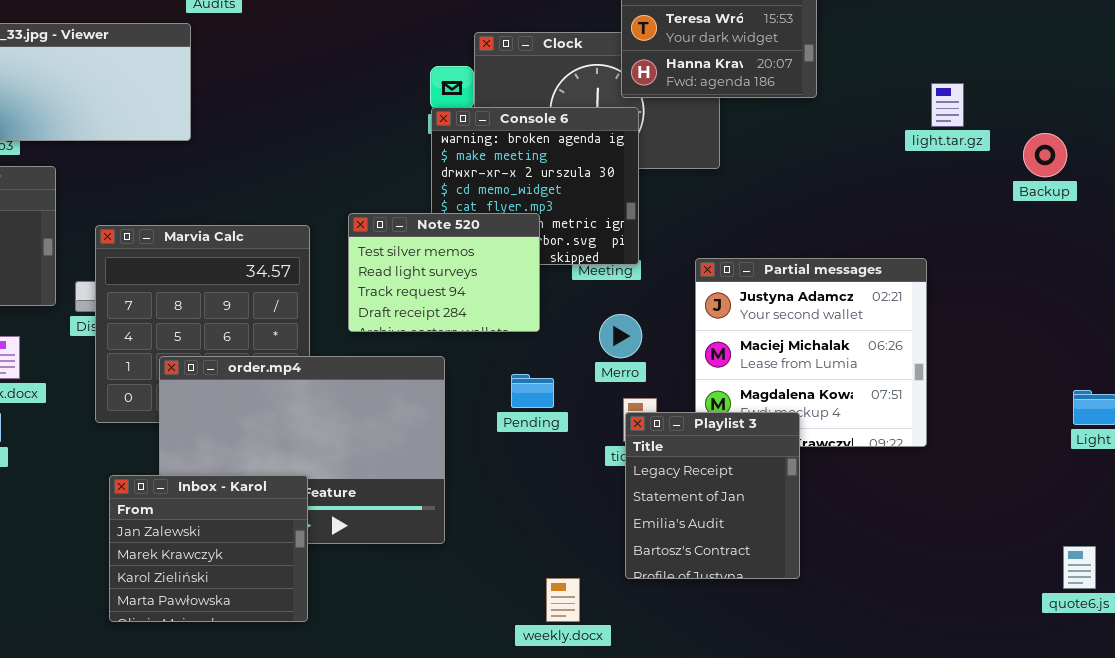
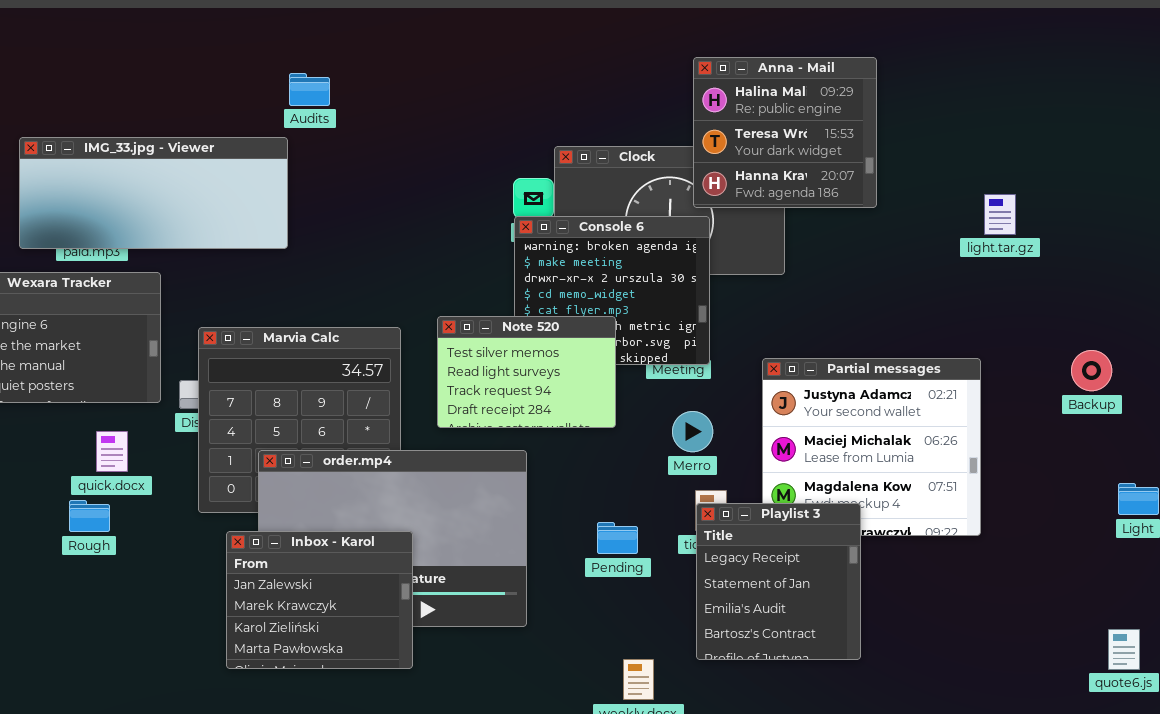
Backup: [1023,133,1067,177] -> [1071,350,1112,391], moved
Pending: [511,374,554,408] -> [597,522,638,554], moved
Inbox - Karol: [109,475,308,622] -> [226,531,413,669], moved

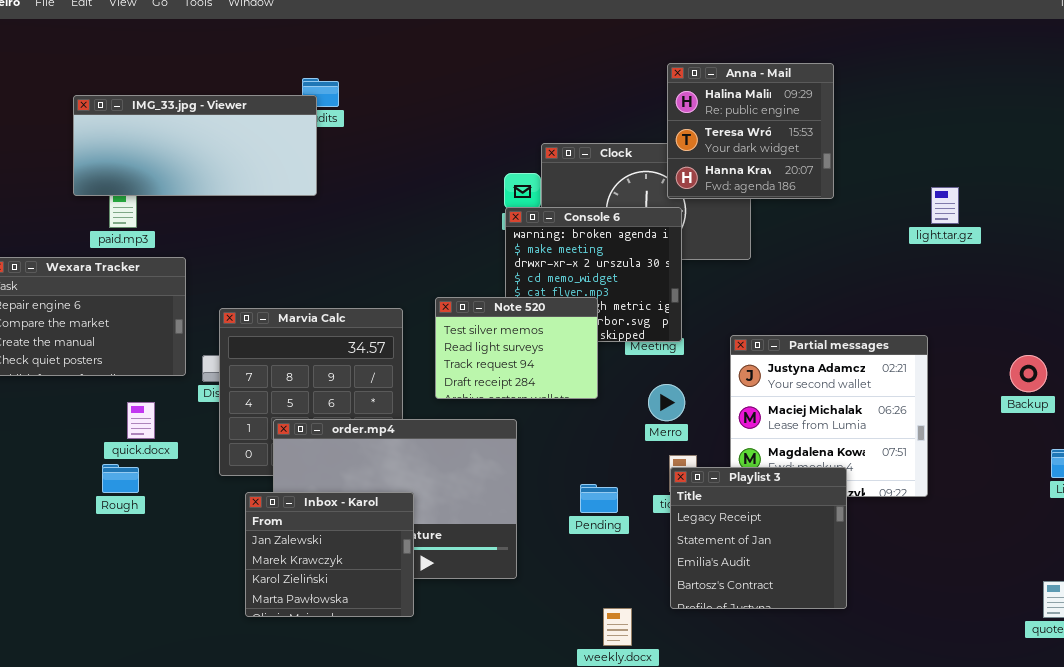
IMG_33.jpg - Viewer: [19,137,288,249] -> [73,95,317,196], moved
Backup: [1071,350,1112,391] -> [1010,355,1047,392], moved
Playlist 3: [696,503,861,660] -> [670,467,847,609], resized

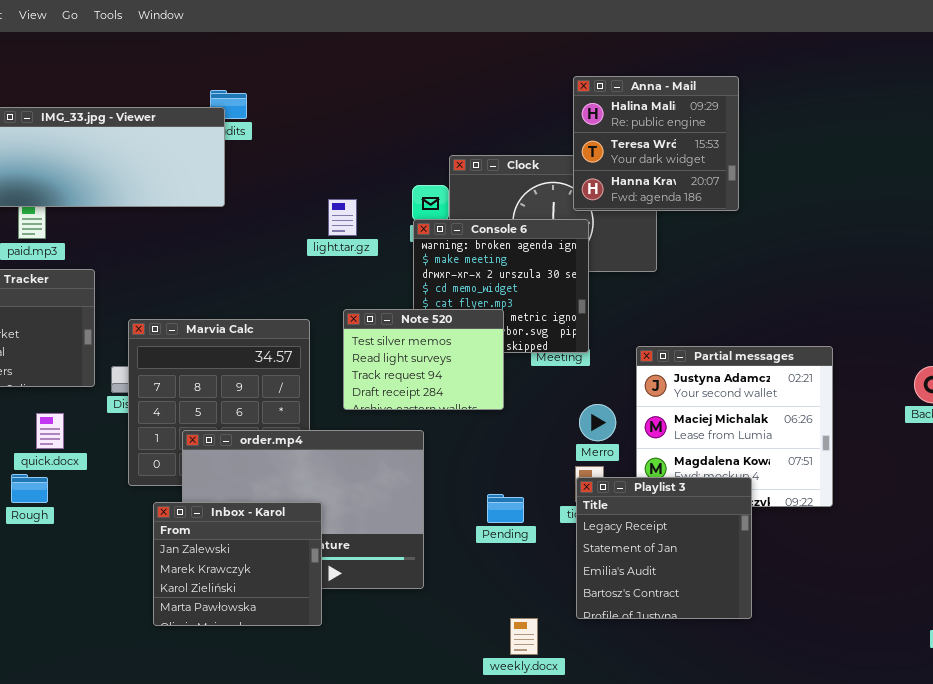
light.tar.gz: [931,187,959,224] -> [328,199,357,236], moved
Merro: [648,384,685,421] -> [579,404,616,441], moved

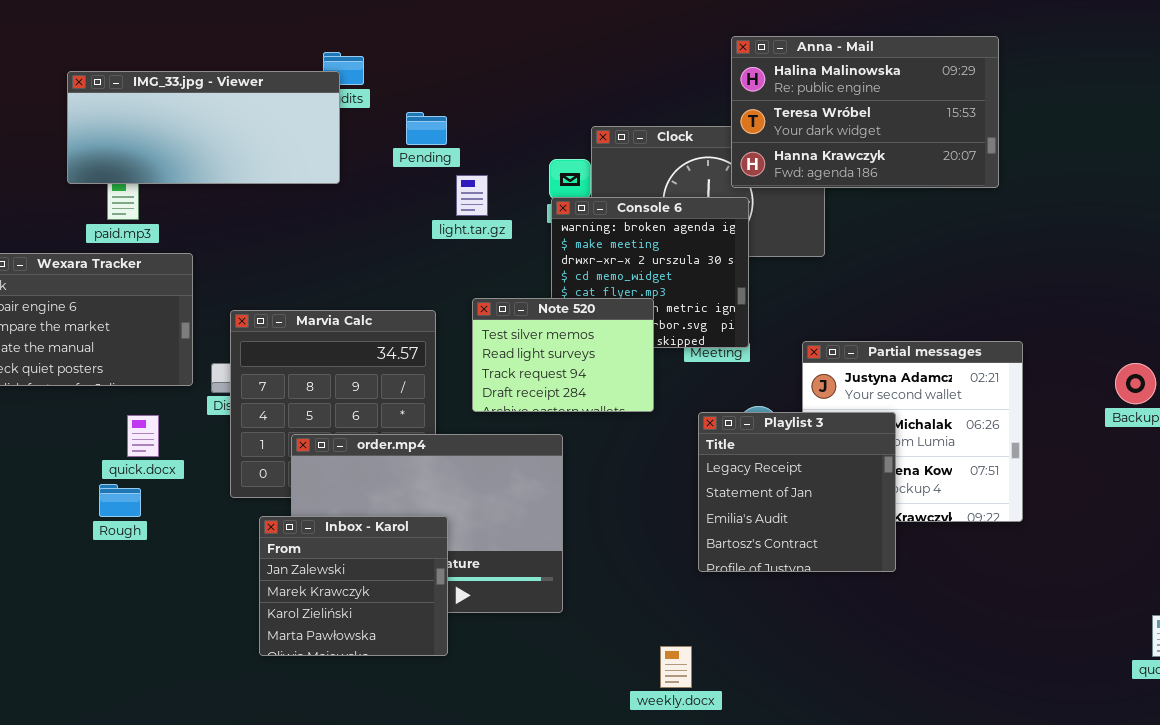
Anna - Mail: [573,76,739,211] -> [731,36,999,188], resized
Playlist 3: [576,477,752,619] -> [698,412,896,572], moved
Pending: [487,494,524,523] -> [406,112,447,145], moved

